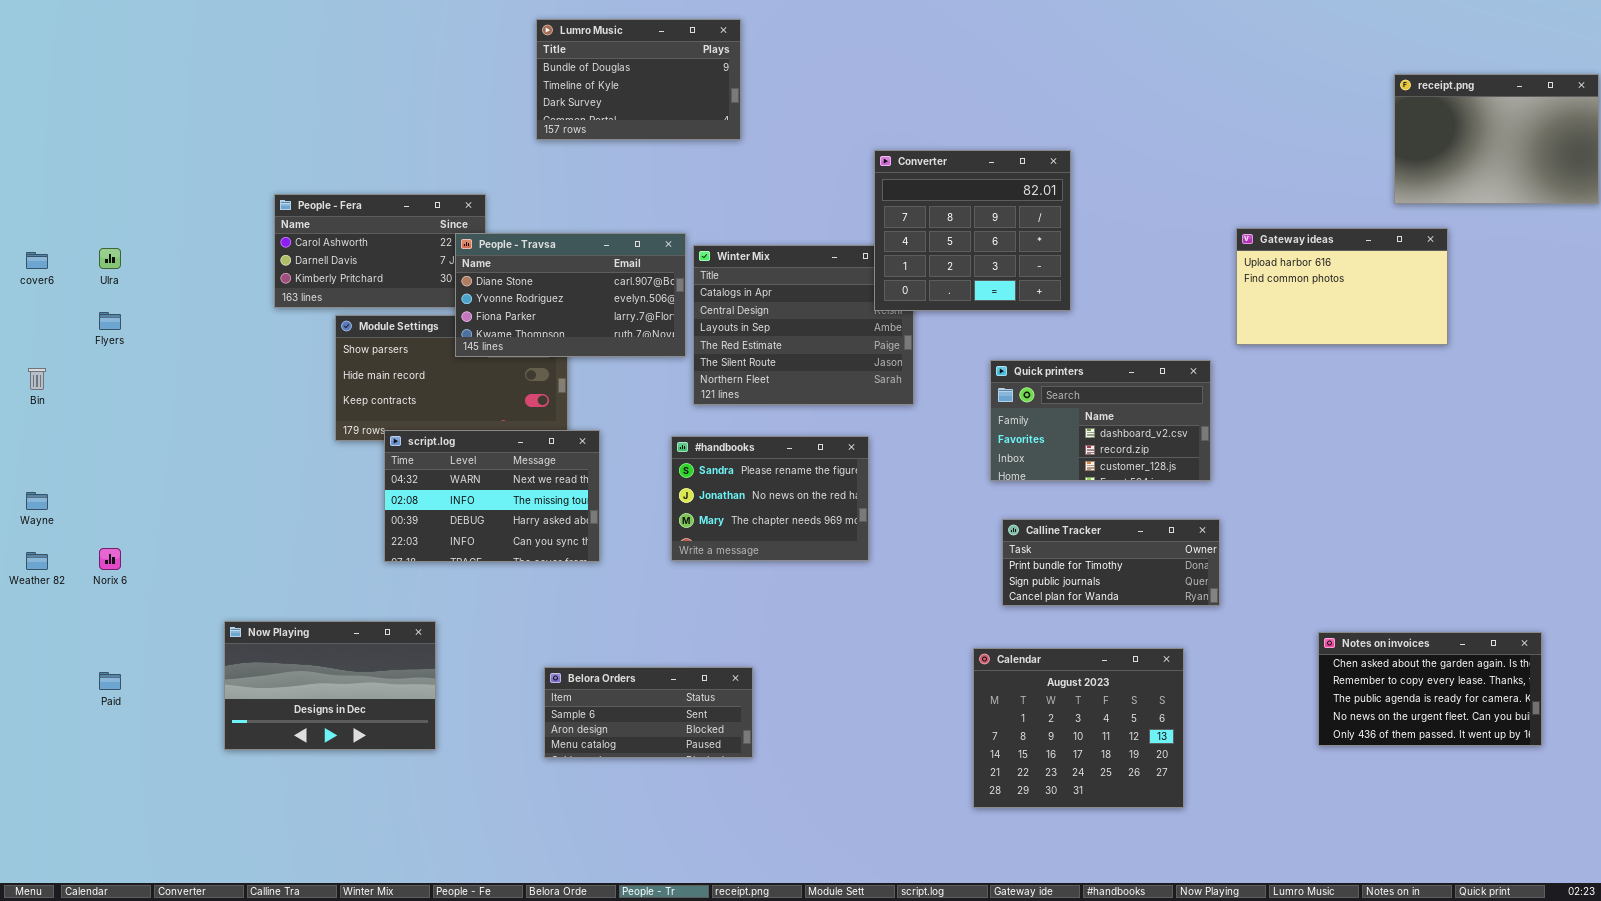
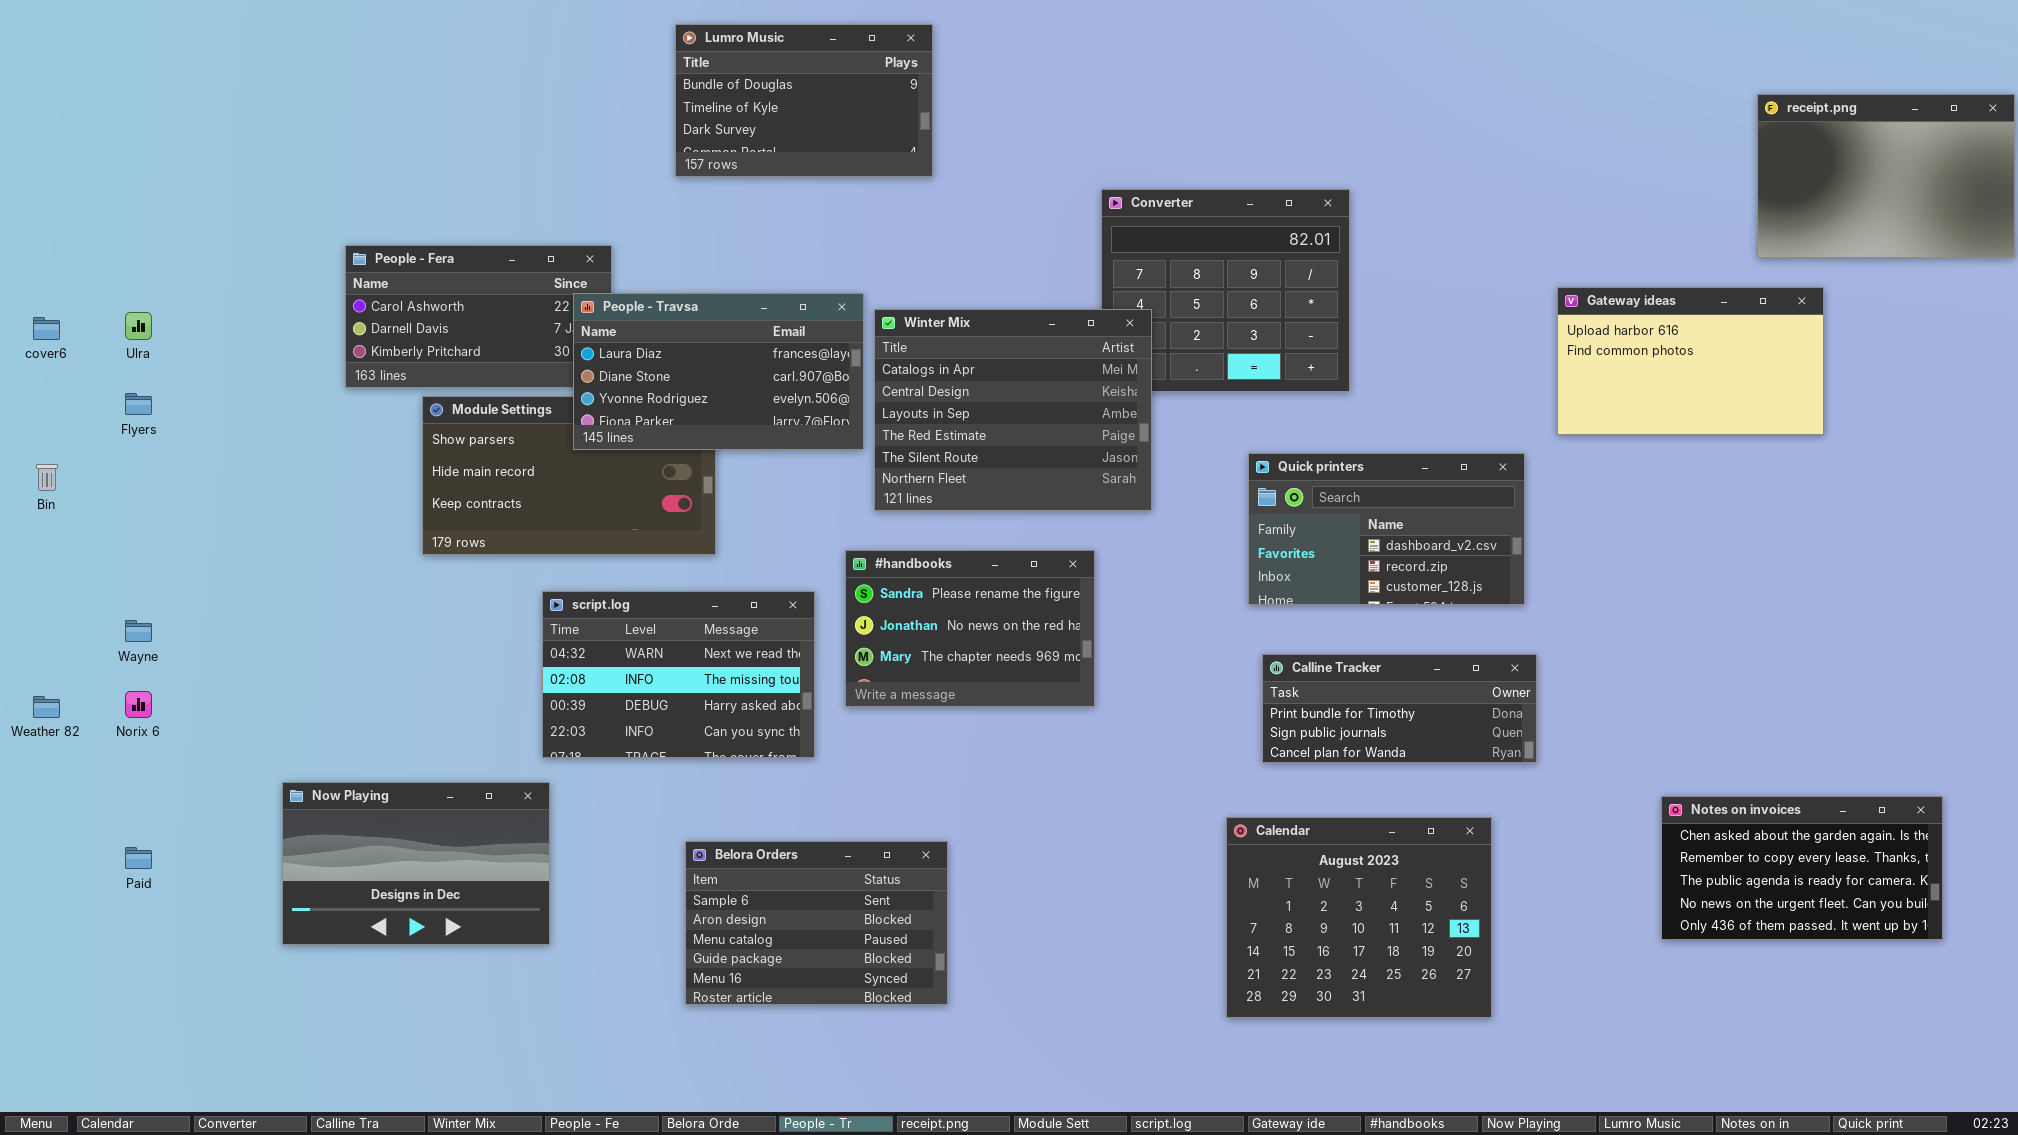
People - Travsa: [455,233,686,357] -> [573,293,864,450], scrolled up 1 row
Winter Mix: [693,245,914,405] -> [874,309,1152,511], raised
script.log: [384,430,600,562] -> [542,591,815,758], moved
Wayne: [26,492,48,510] -> [125,620,152,642], moved
Belora Orders: [544,667,753,758] -> [685,841,948,1005], resized

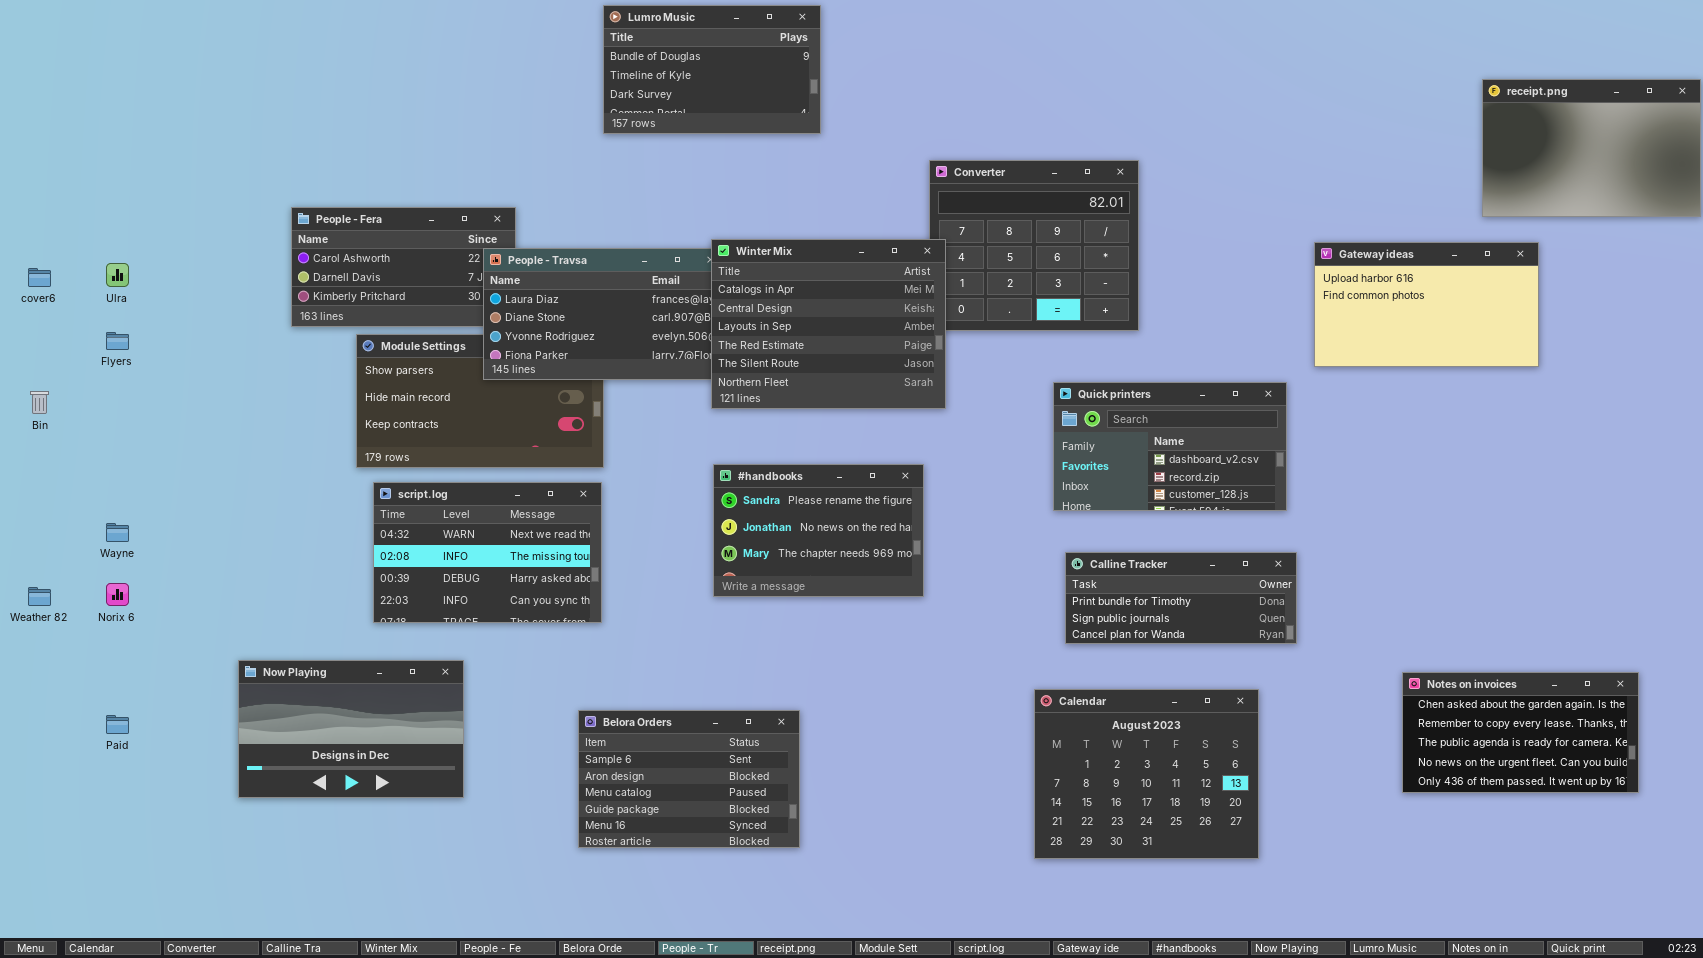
Lumro Music: [675,24,933,177] -> [603,5,821,134], moved
Winter Mix: [874,309,1152,511] -> [711,239,946,409], moved
script.log: [542,591,815,758] -> [373,482,602,623], moved

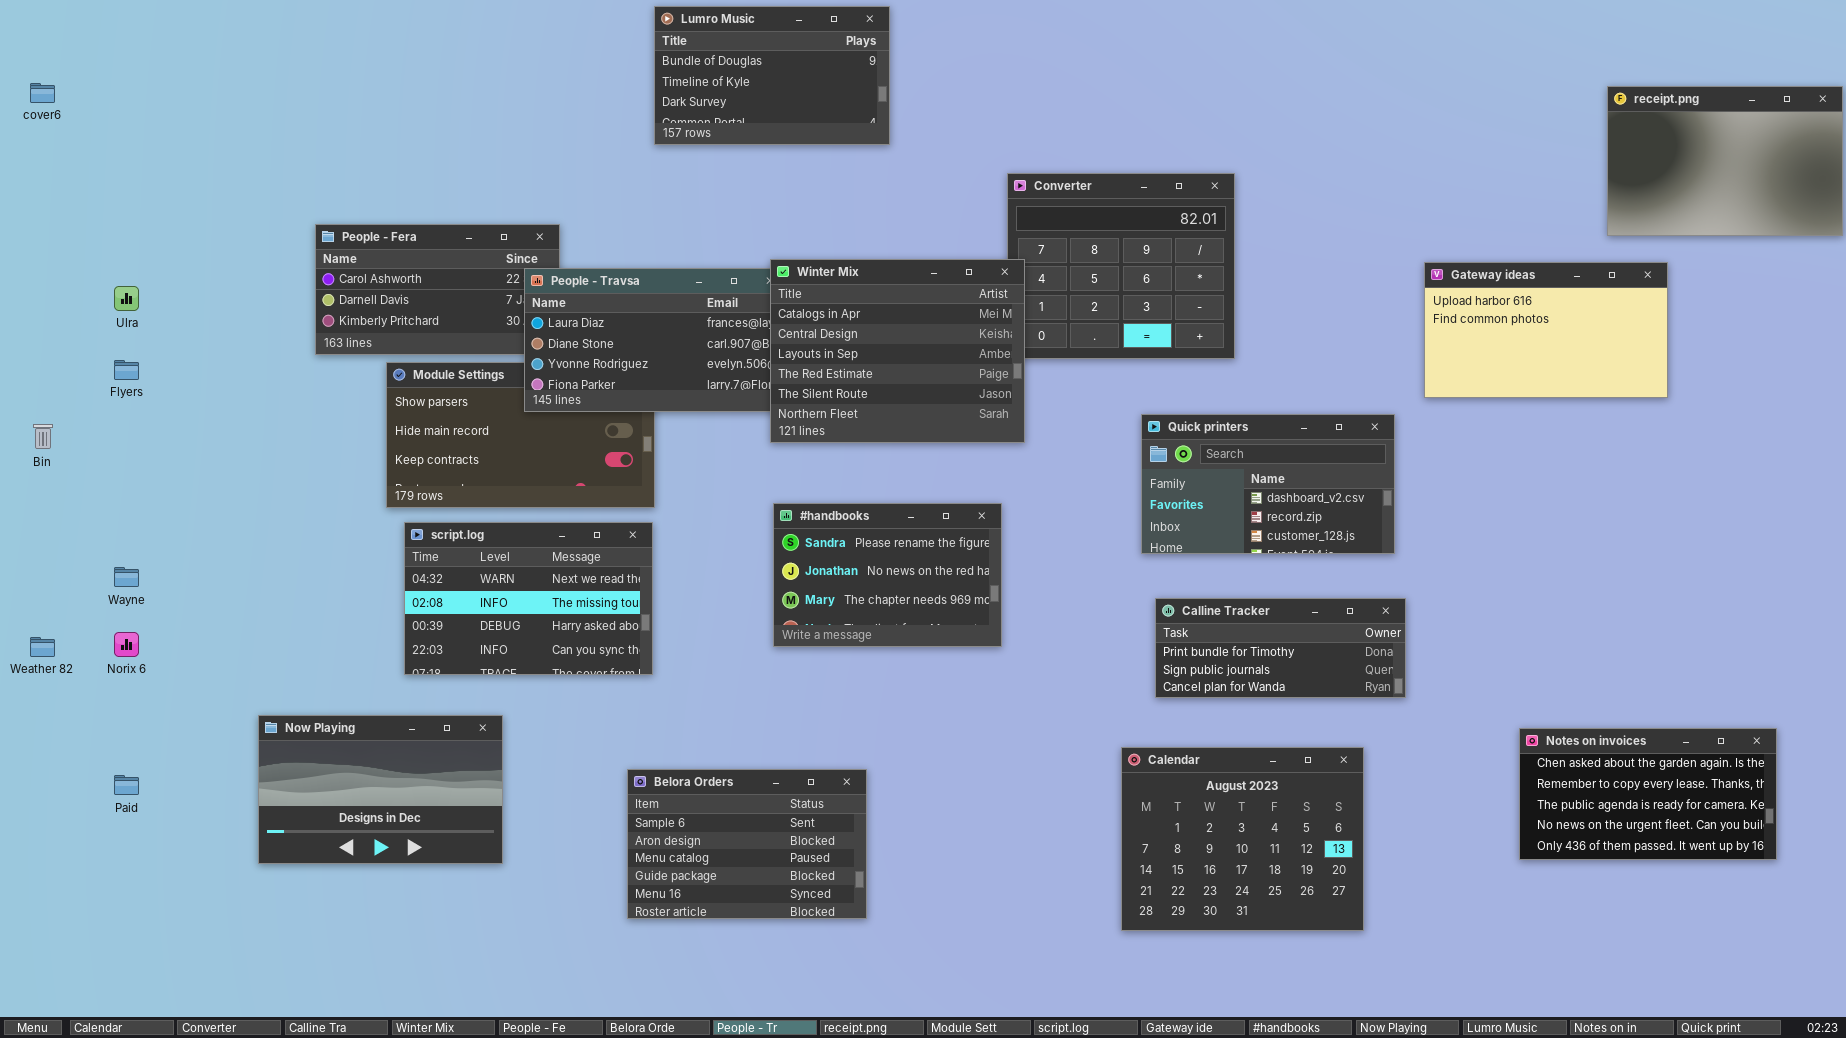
cover6: [28,268,51,287] -> [30,83,55,103], moved

